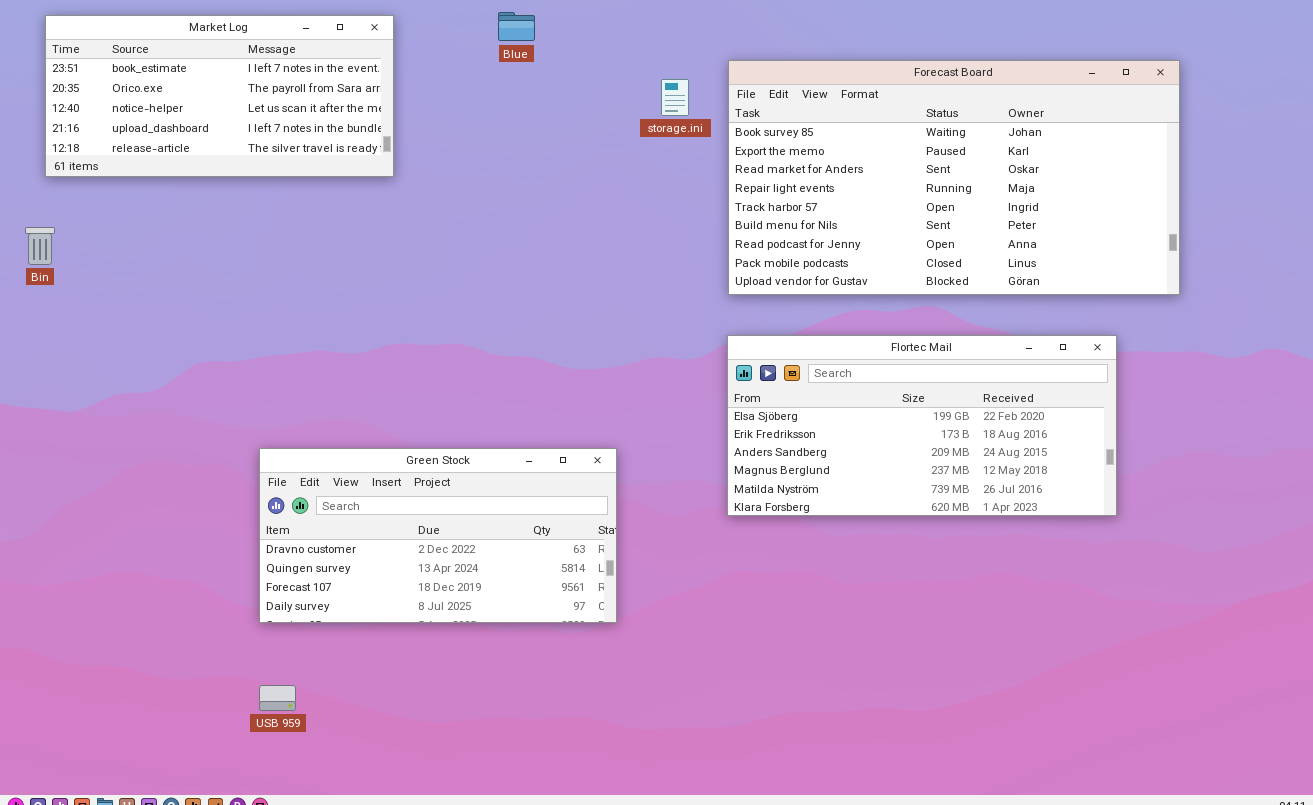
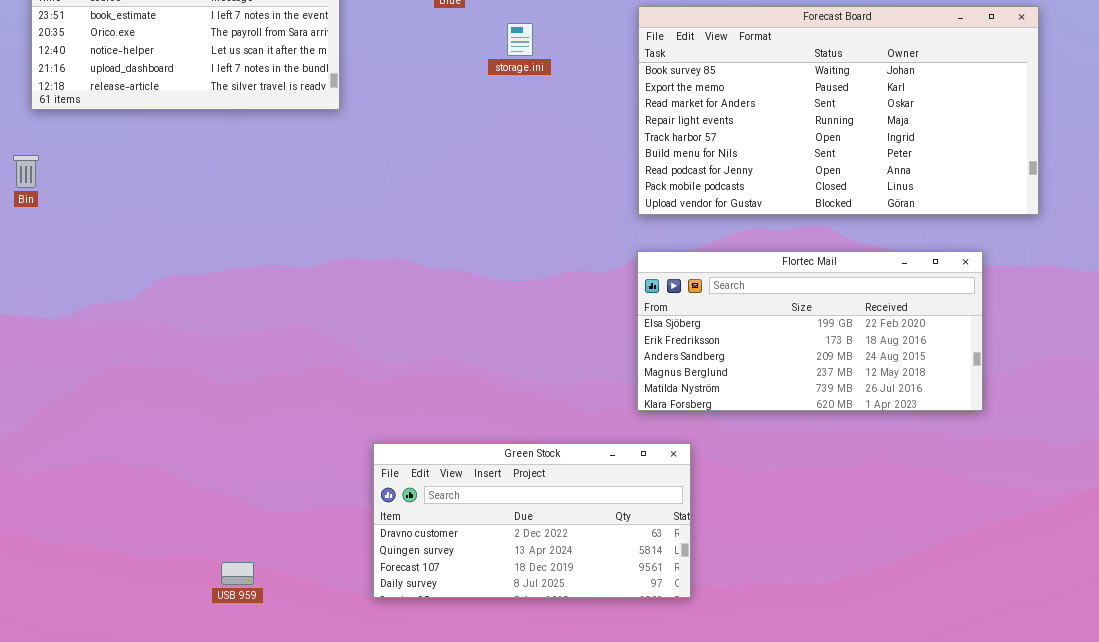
storage.ini: [661,79,689,116] -> [507,23,533,56], moved
Green Stock: [259,448,617,623] -> [373,443,691,598], moved

